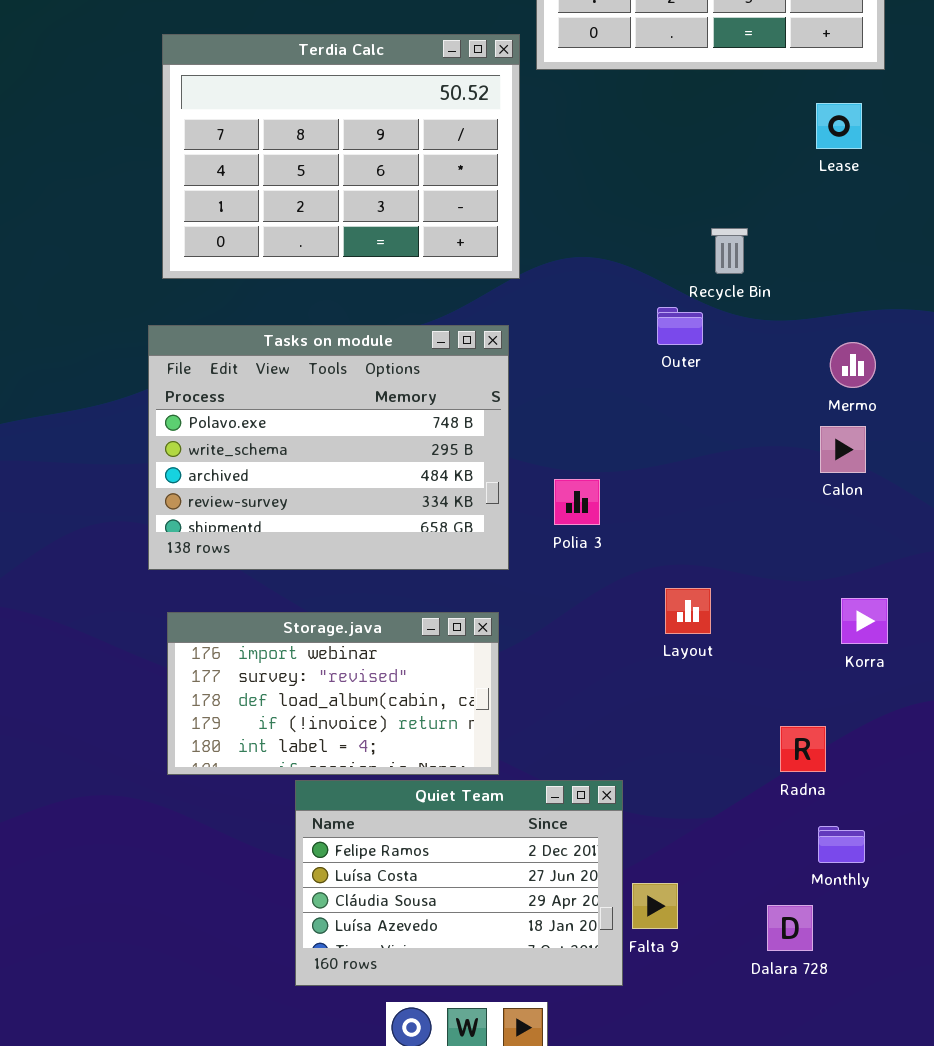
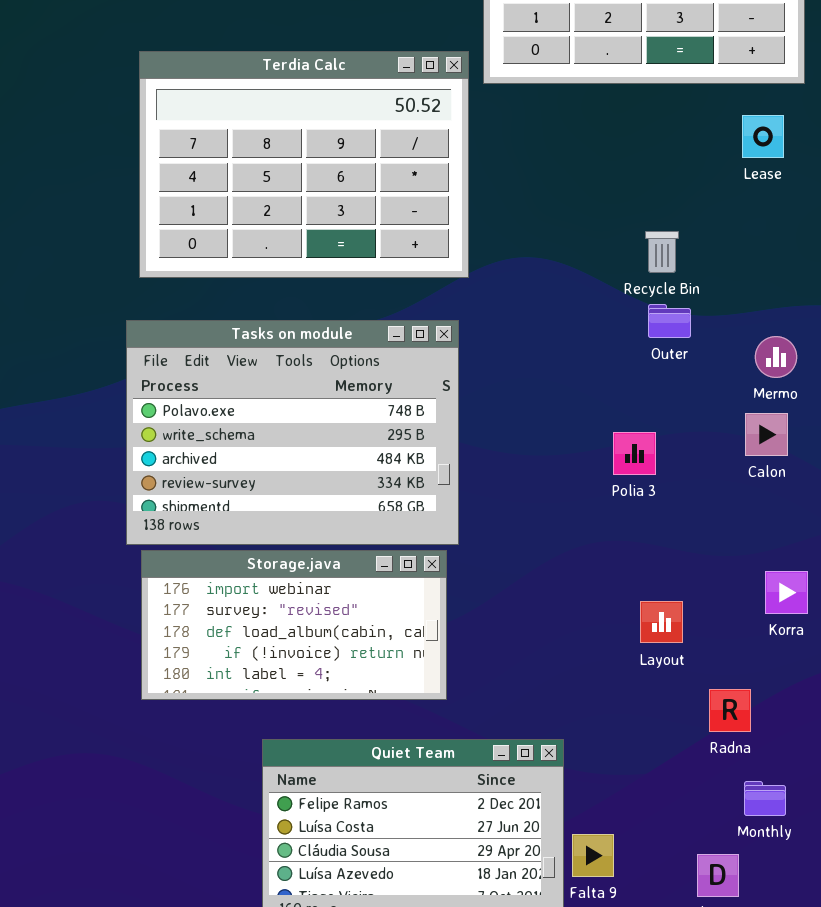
Outer: [657,307,703,345] -> [648,304,691,338], moved
Polia 3: [554,479,600,525] -> [613,432,656,475], moved
Layout: [665,588,711,634] -> [640,601,683,643], moved
Storage.java: [167,612,499,775] -> [141,550,447,700], moved

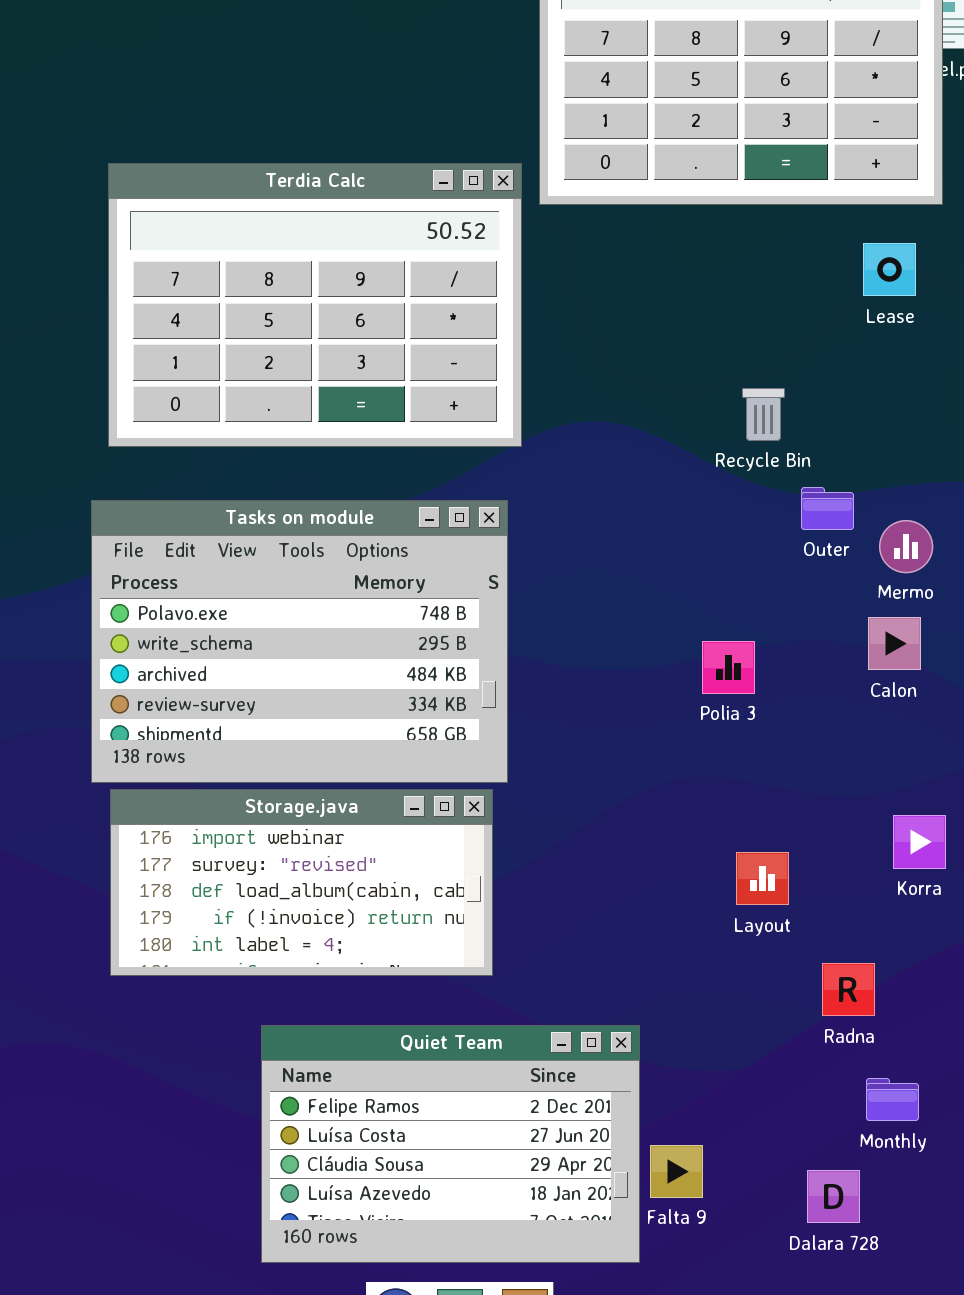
Outer: [648,304,691,338] -> [801,487,854,530], moved

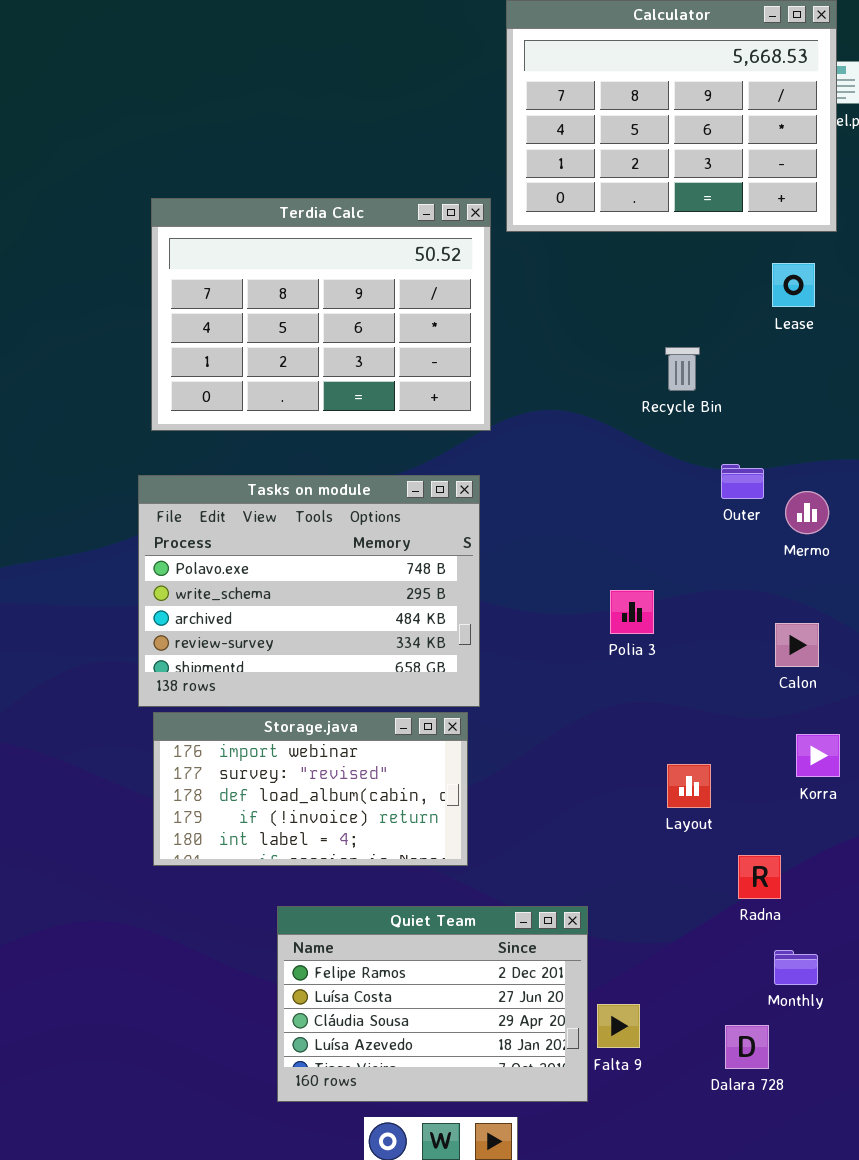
Recycle Bin: [742,388,785,441] -> [665,347,700,391], moved
Calon: [868,617,921,670] -> [775,623,819,667], moved
Polia 3: [702,641,755,694] -> [610,590,654,634], moved

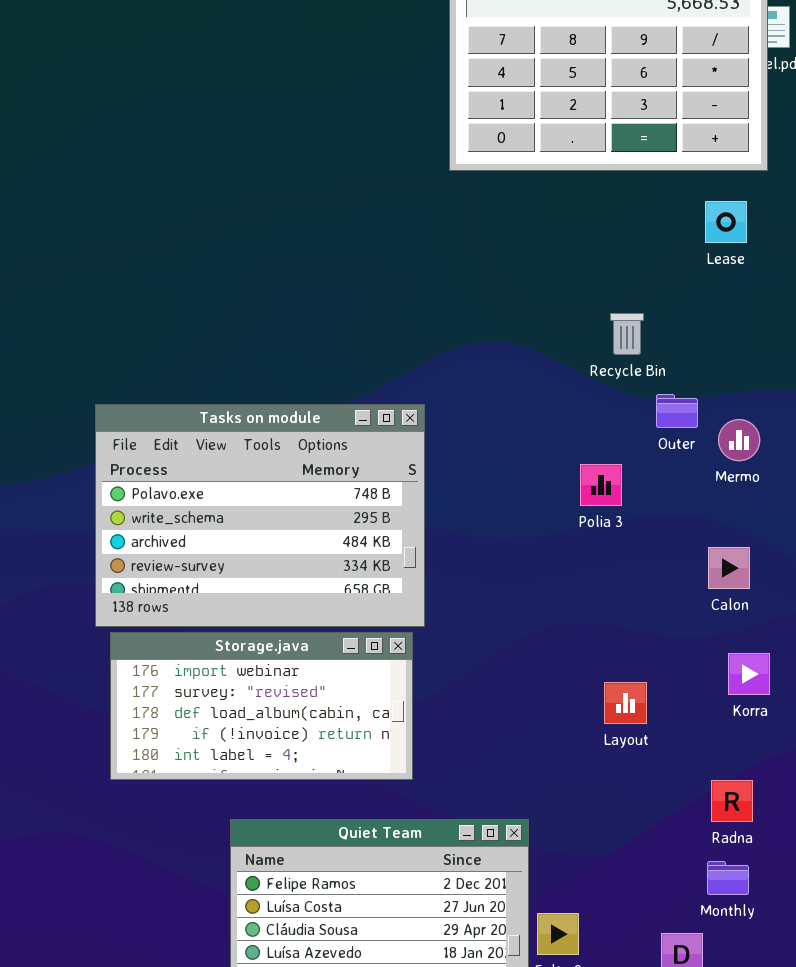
Terdia Calc: [151,198,491,431] -> none, closed
Recycle Bin: [665,347,700,391] -> [610,313,644,355], moved
Polia 3: [610,590,654,634] -> [580,464,622,506], moved
Radna: [738,855,781,899] -> [711,780,753,822], moved

